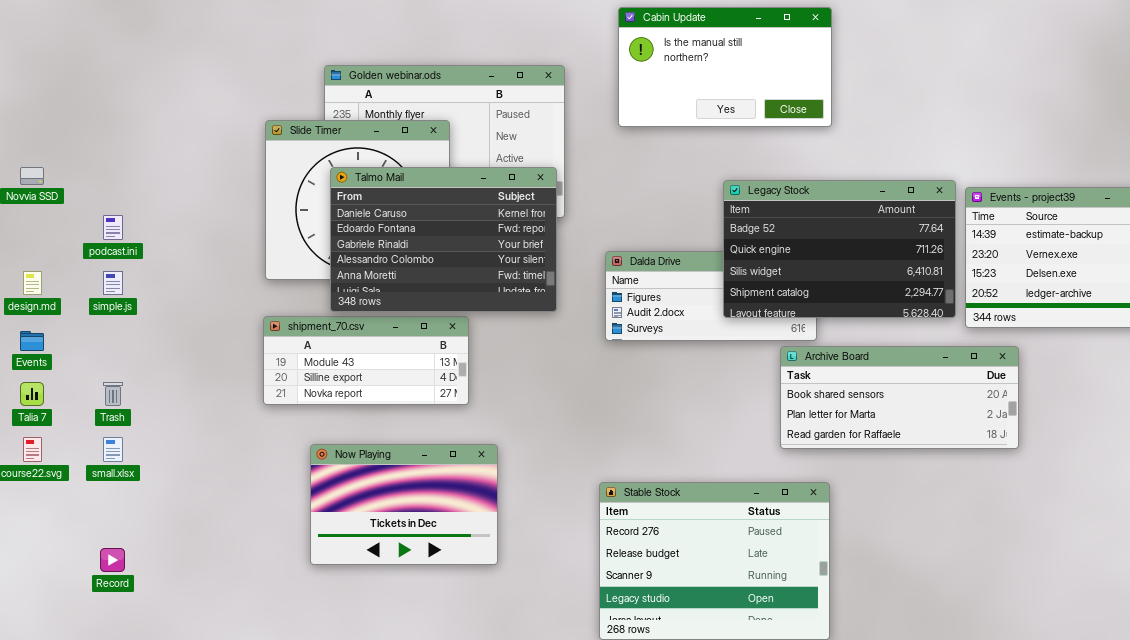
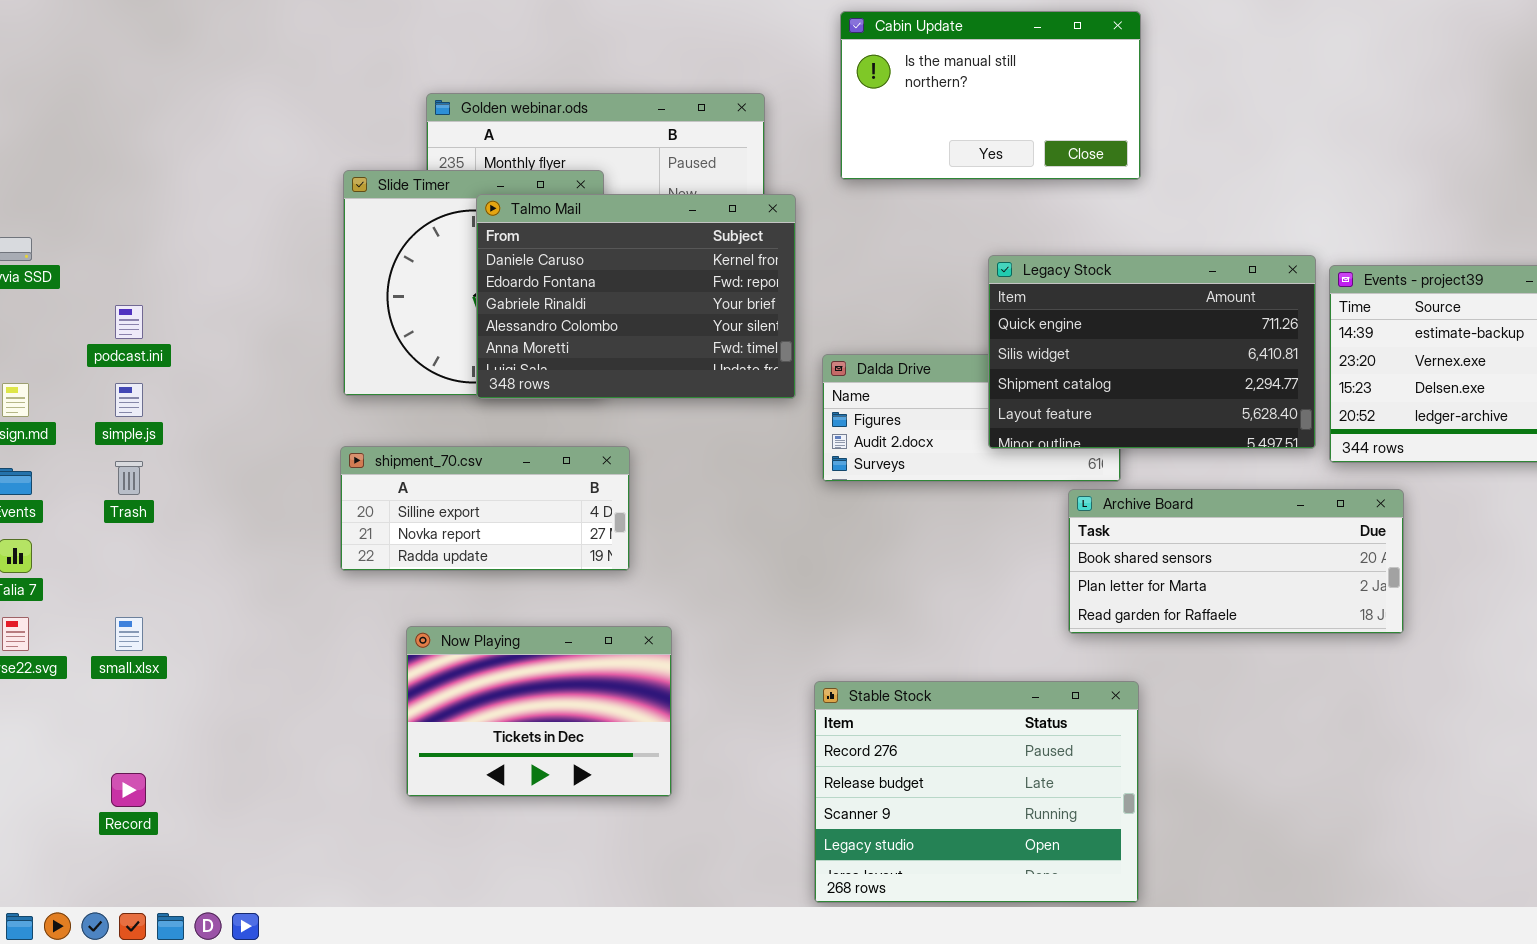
Talmo Mail: [330,167,557,312] -> [476,194,796,399], moved
Legacy Stock: [723,180,956,318] -> [988,255,1316,449], scrolled down 1 row
shipment_70.csv: [263,316,469,405] -> [340,446,630,571], scrolled down 1 row
Trash: [103,382,123,406] -> [115,461,143,495], moved

